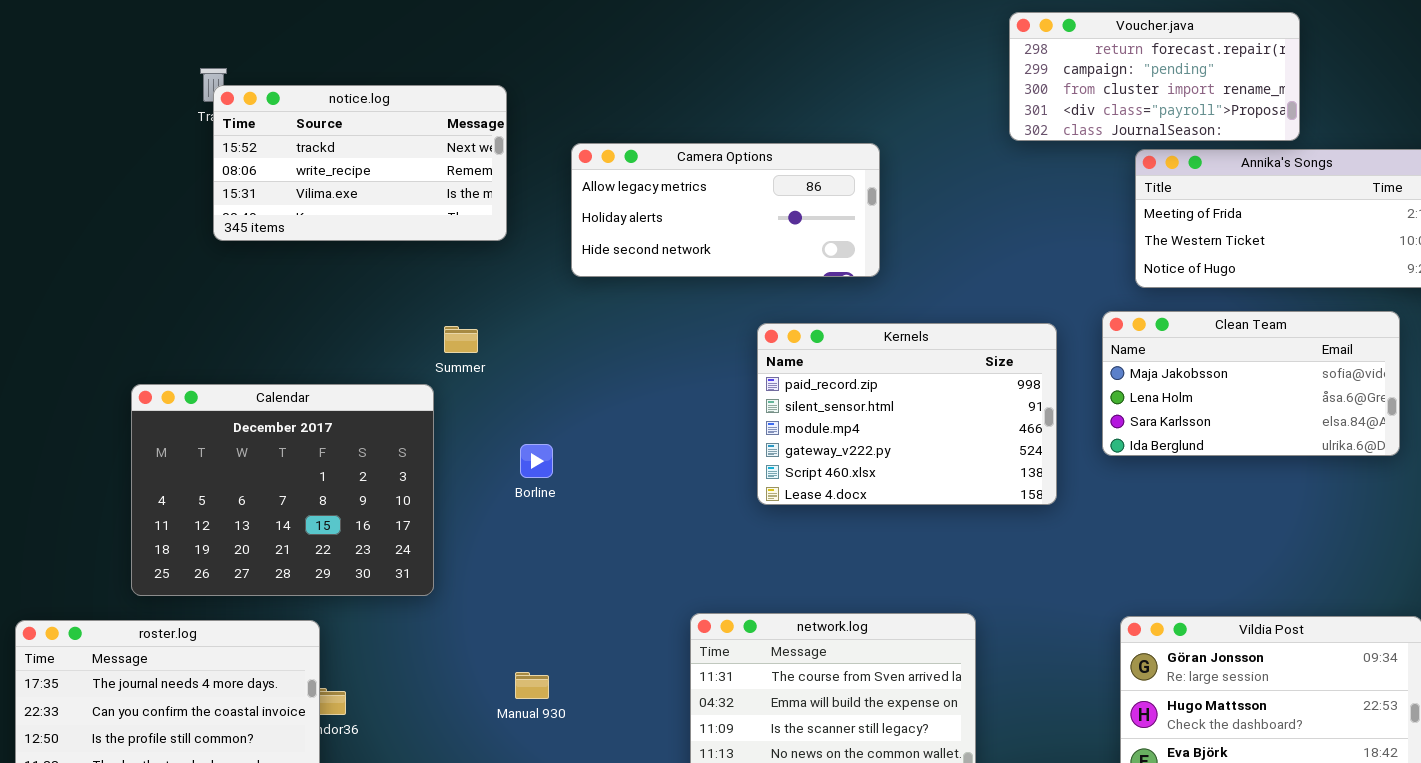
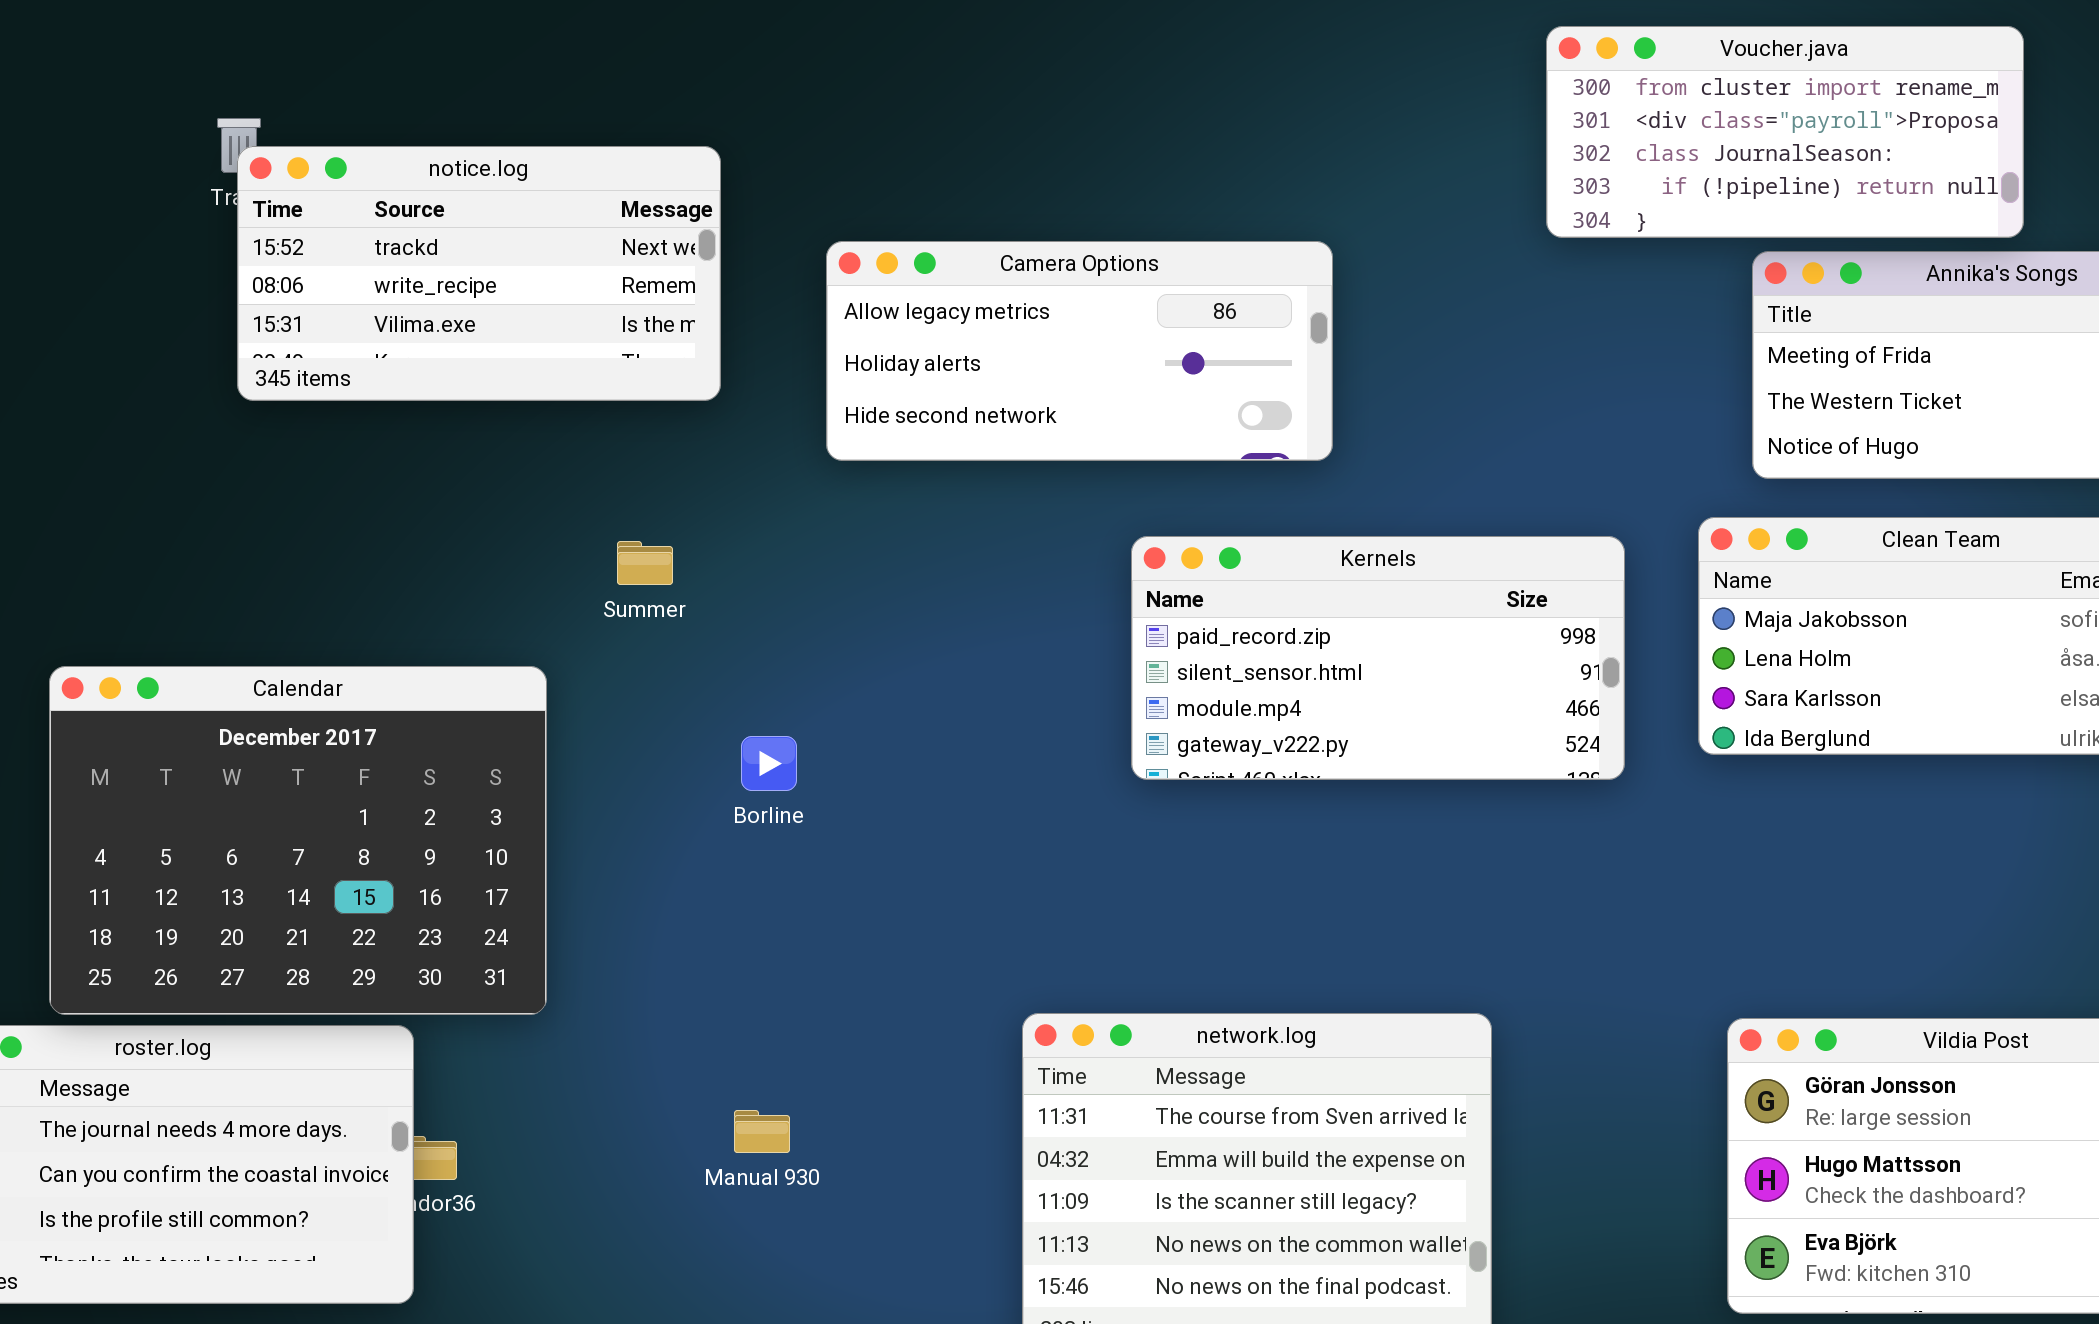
Voucher.java: [1009,12,1300,141] -> [1546,26,2024,238], scrolled down 2 rows
Kernels: [757,323,1057,505] -> [1131,536,1625,780], resized
Calendar: [131,384,434,596] -> [49,666,547,1015], moved

